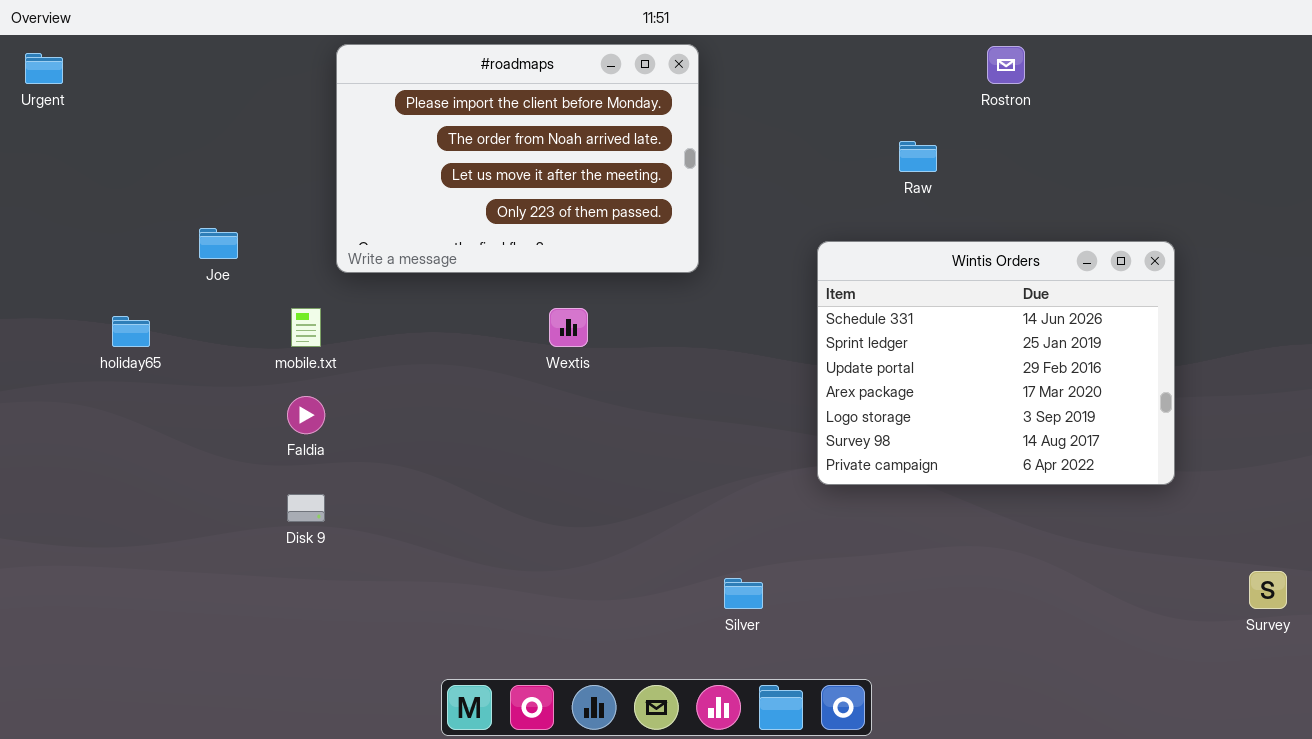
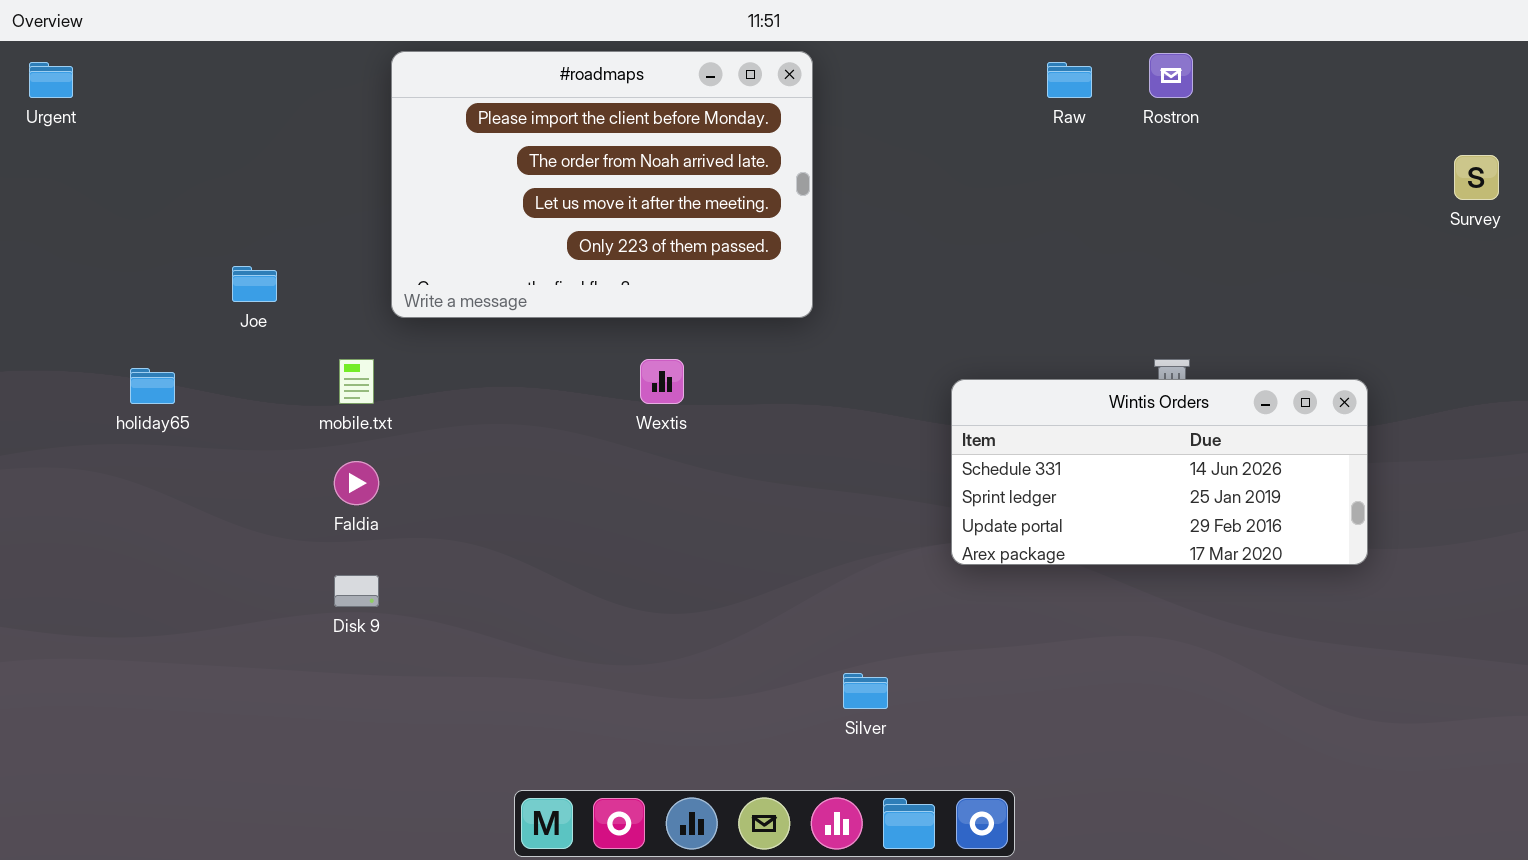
Raw: [899,141,937,172] -> [1047,62,1092,98], moved
Wintis Orders: [817,241,1175,485] -> [951,379,1368,565], resized
Survey: [1249,571,1287,609] -> [1454,155,1499,200], moved

